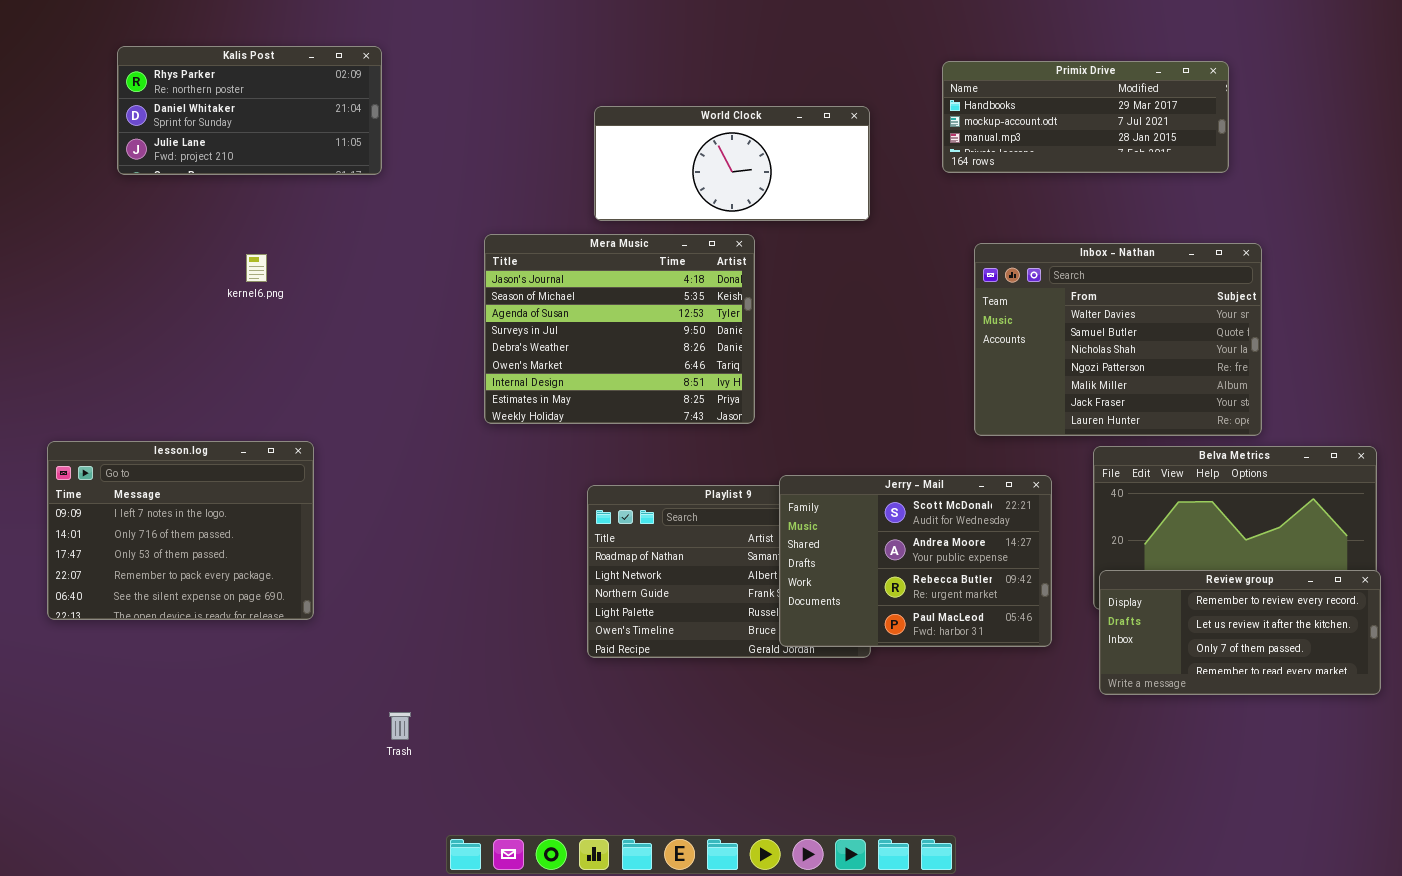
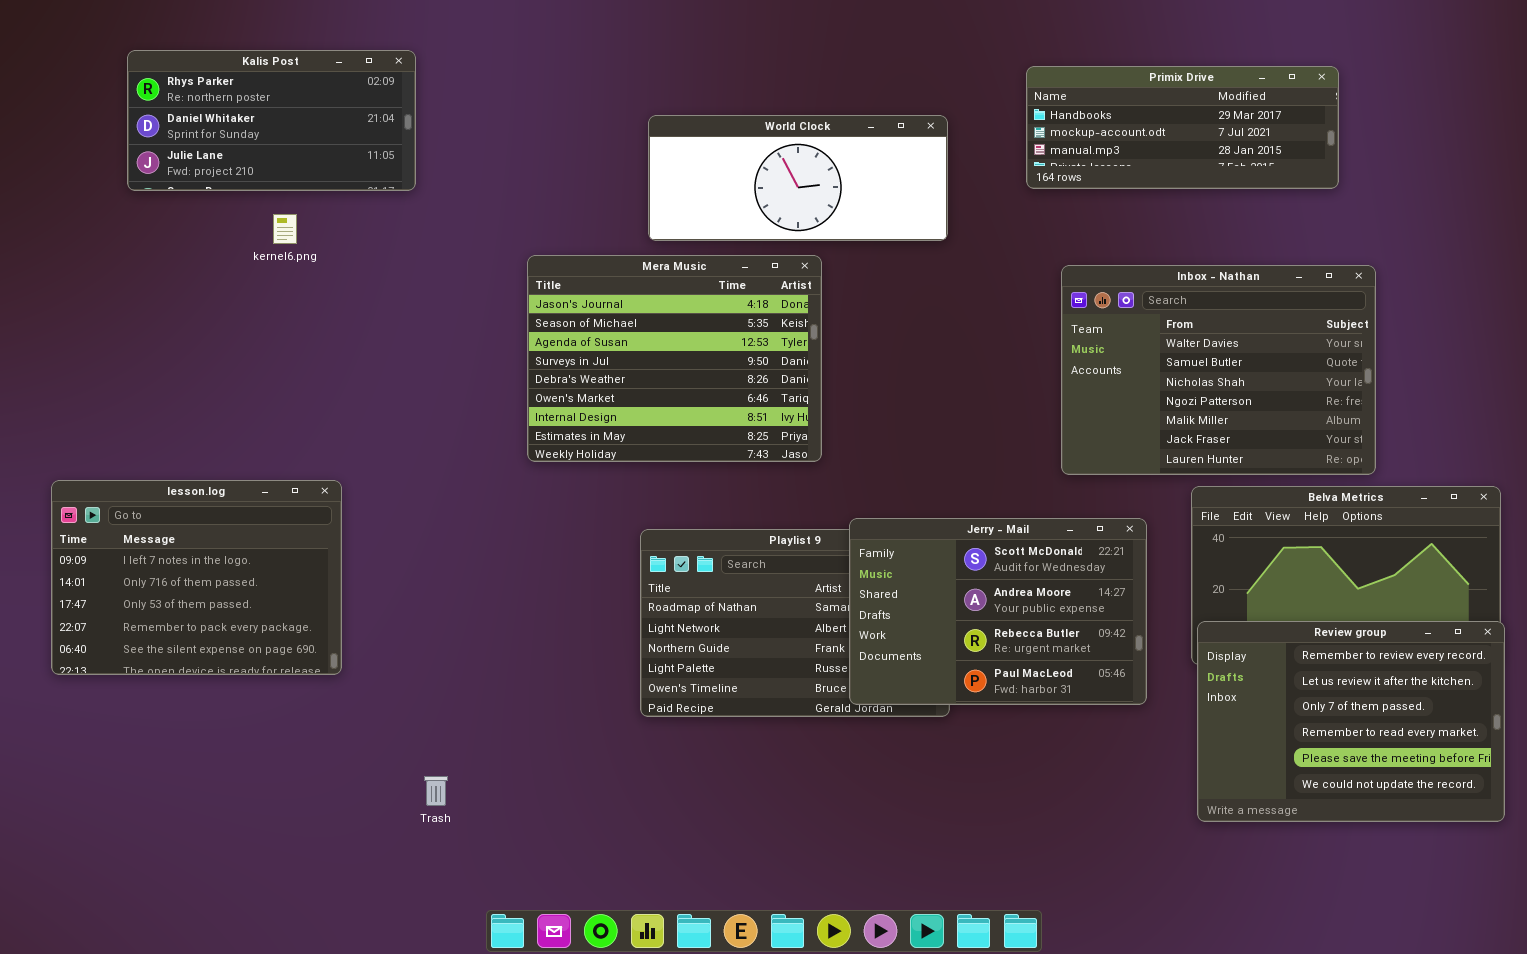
kernel6.png: [246,254,267,282] -> [273,214,297,244], moved
Review group: [1099,570,1381,695] -> [1197,621,1505,822], resized

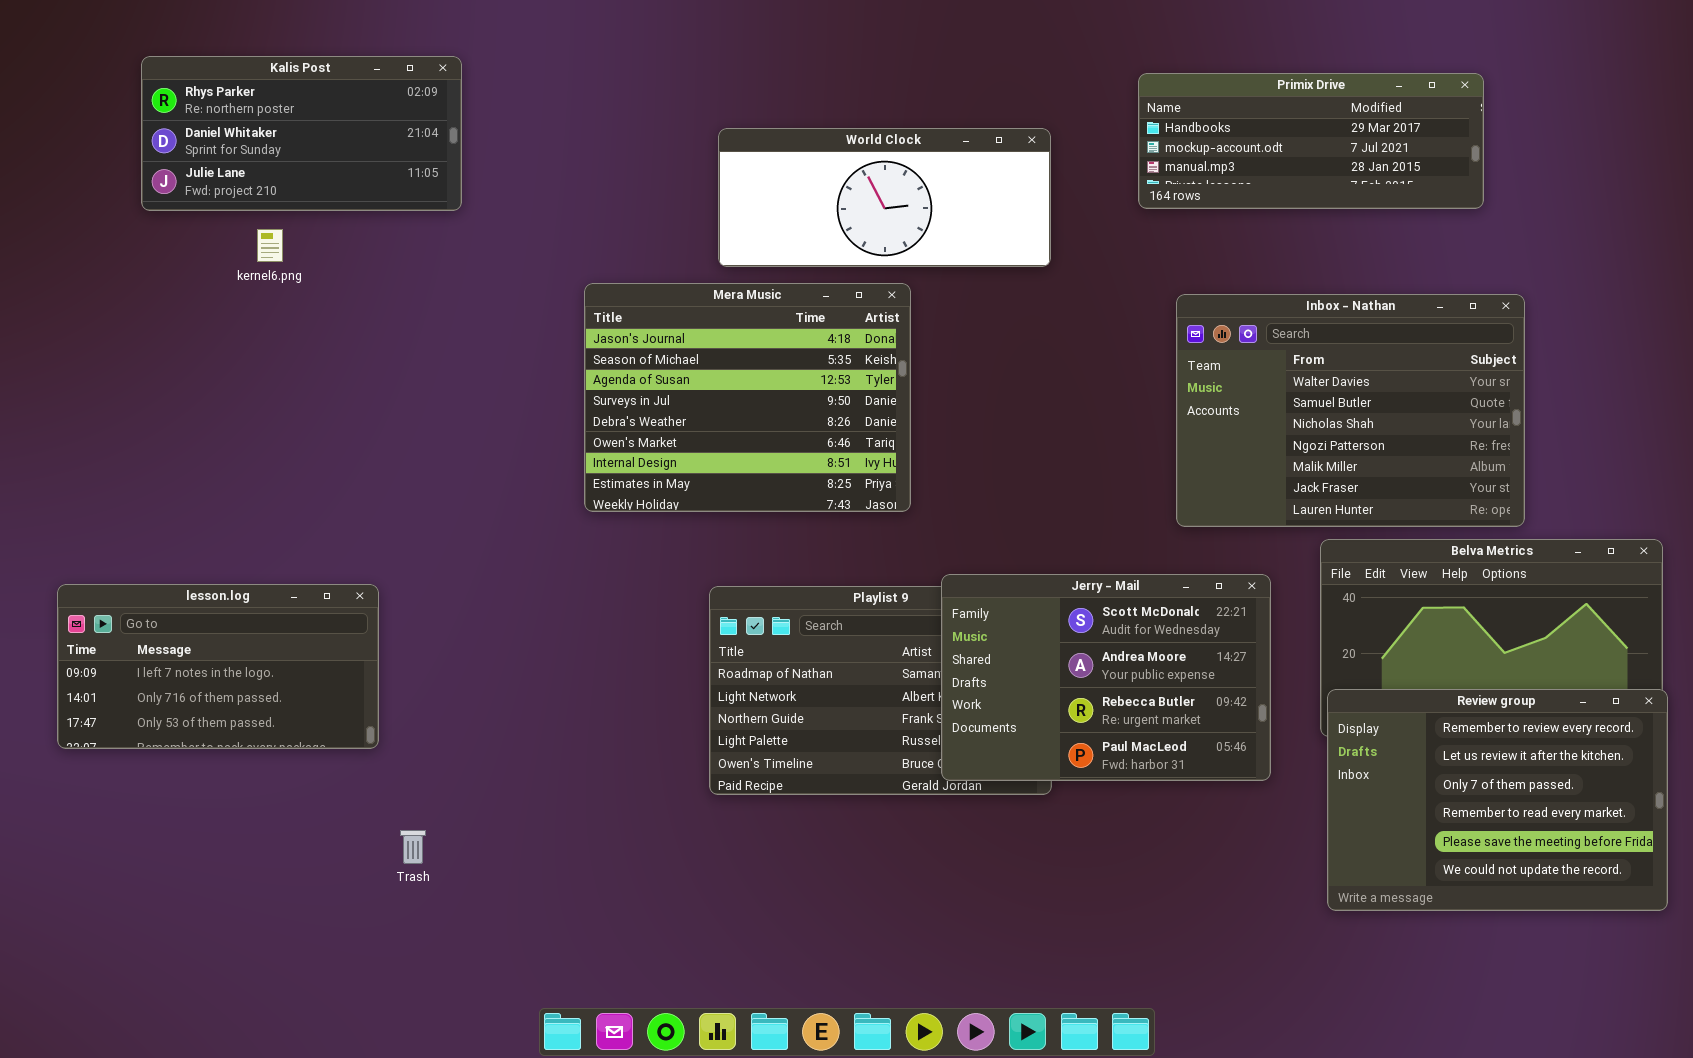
kernel6.png: [273,214,297,244] -> [257,229,283,262], moved
lesson.log: [51,480,342,675] -> [57,584,379,749], resized
Trash: [424,776,448,806] -> [400,830,426,864], moved

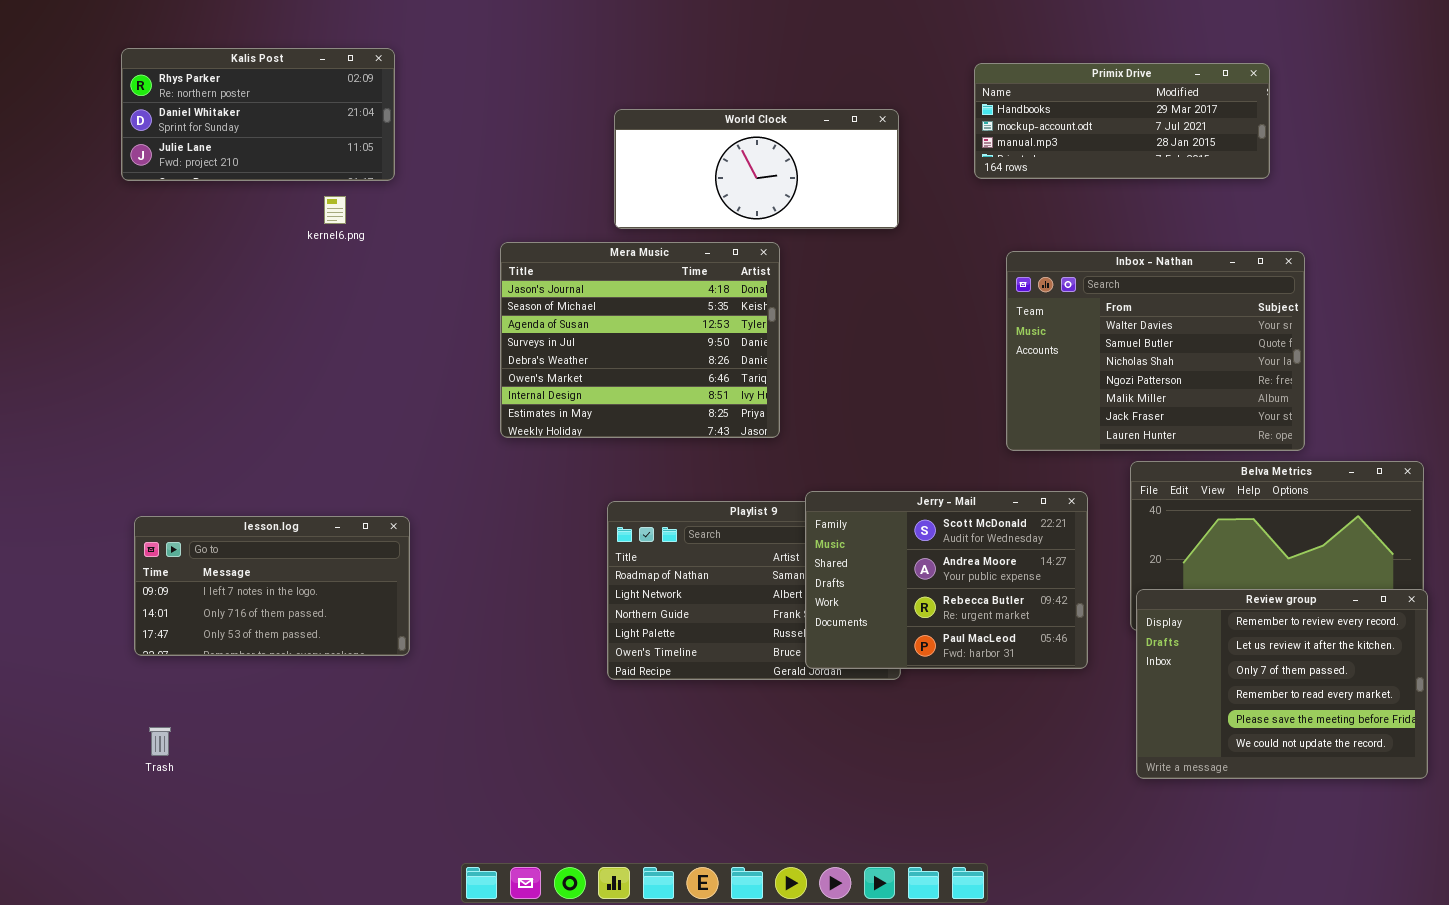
kernel6.png: [257,229,283,262] -> [324,196,346,224], moved
lesson.log: [57,584,379,749] -> [134,516,410,656], moved
Trash: [400,830,426,864] -> [149,727,171,756], moved

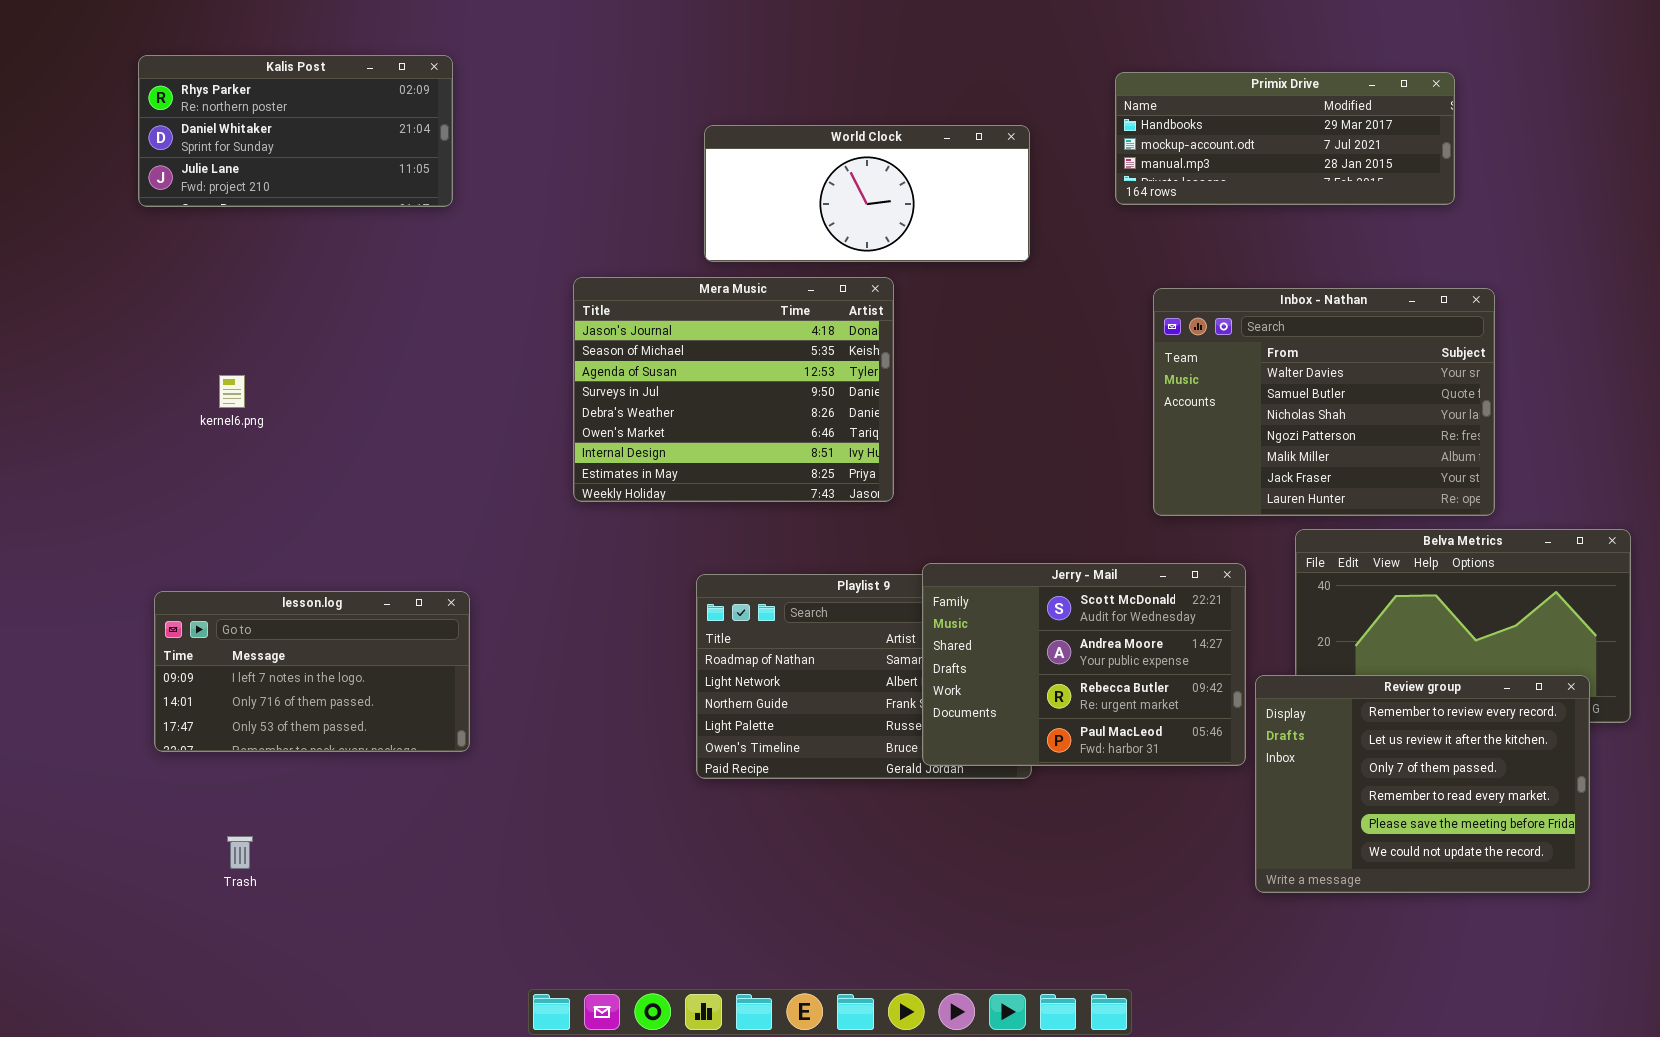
kernel6.png: [324,196,346,224] -> [219,375,245,408], moved
Review group: [1136,589,1428,779] -> [1255,675,1590,893], moved
Trash: [149,727,171,756] -> [227,836,253,869], moved

